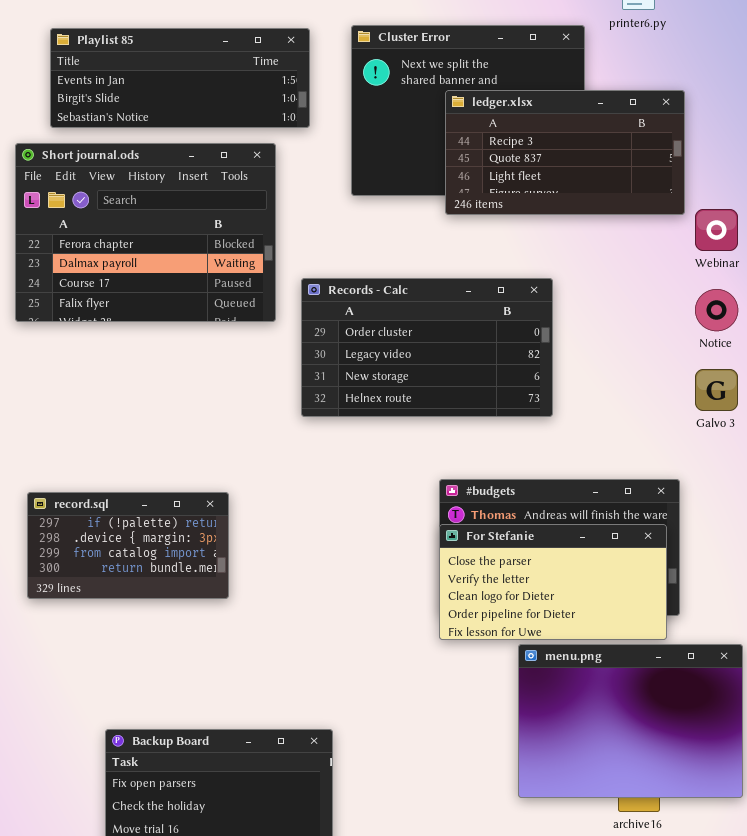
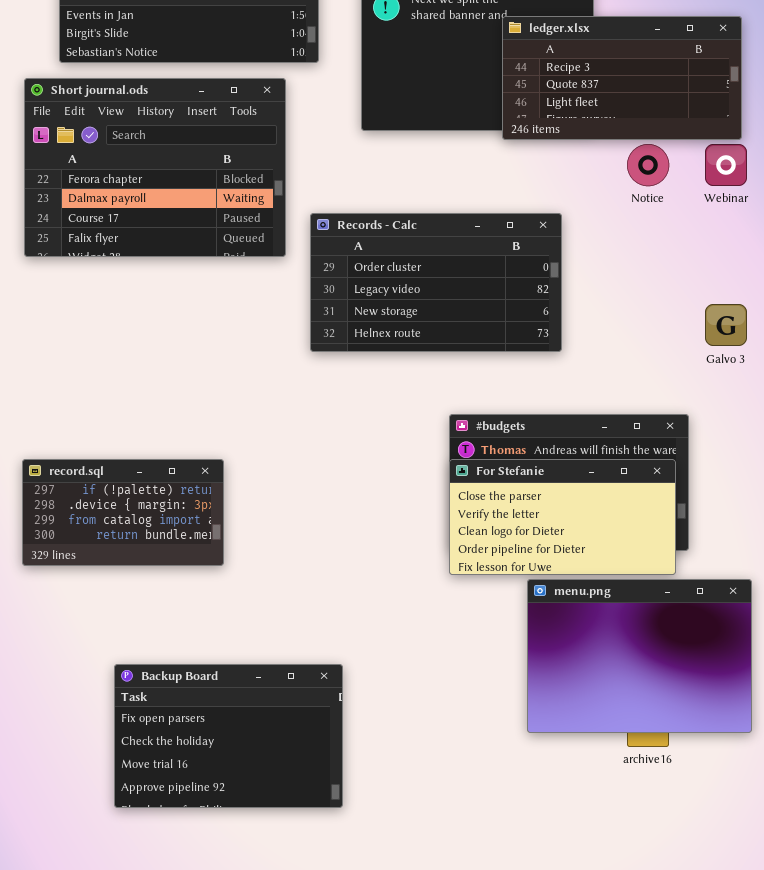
ledger.xlsx: [445,90,685,215] -> [502,16,742,140], moved
Notice: [695,289,738,331] -> [627,144,669,186], moved
record.sql: [27,492,229,599] -> [22,459,224,566], moved

